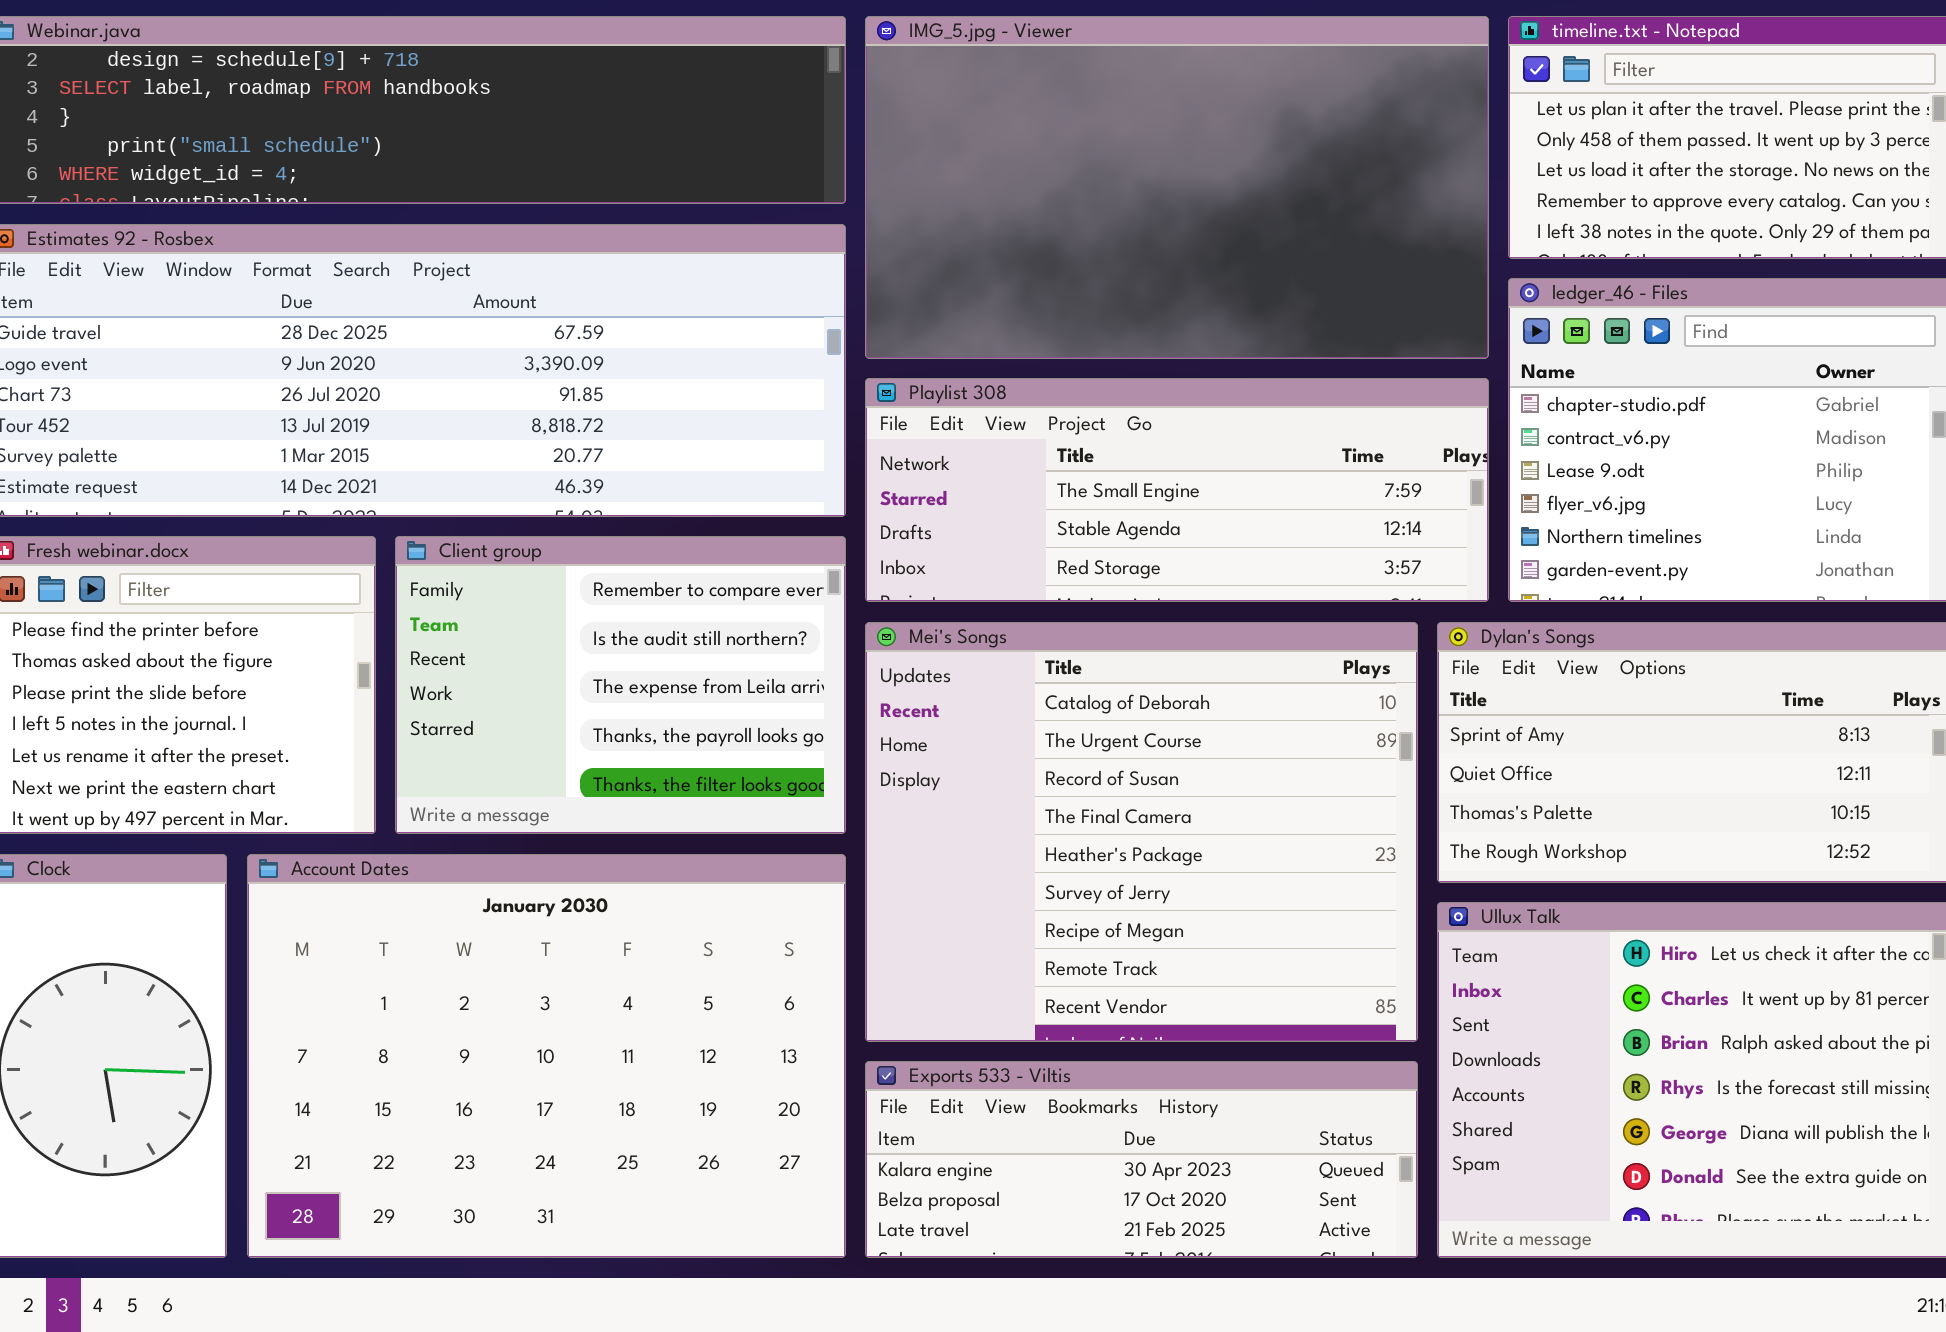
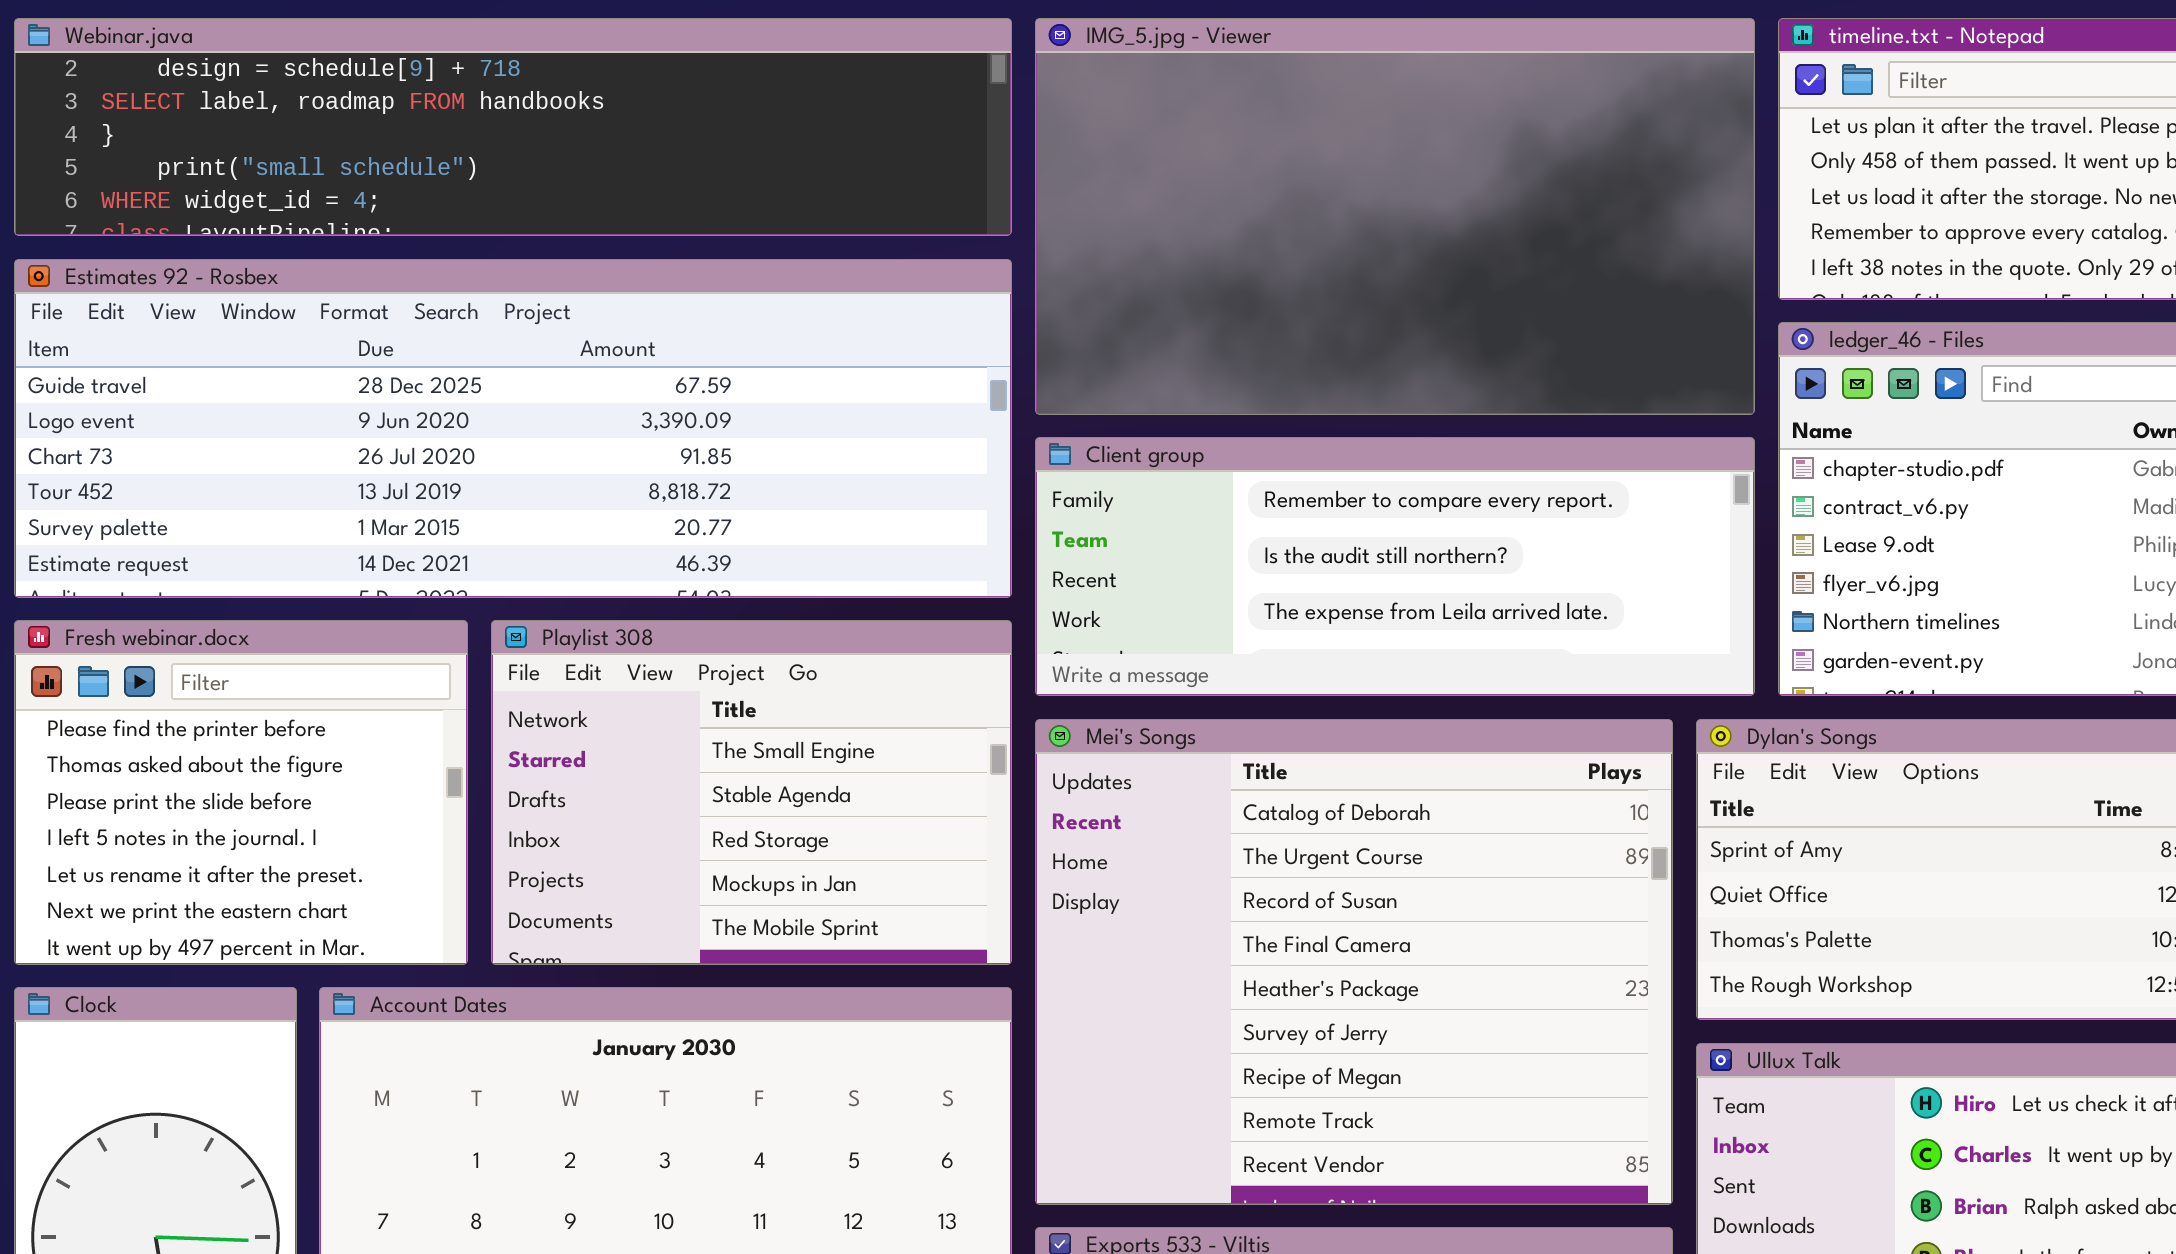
Playlist 308: [865,378,1489,602] -> [491,620,1012,965], moved, resized
Client group: [395,536,846,834] -> [1035,437,1755,696], moved, resized

